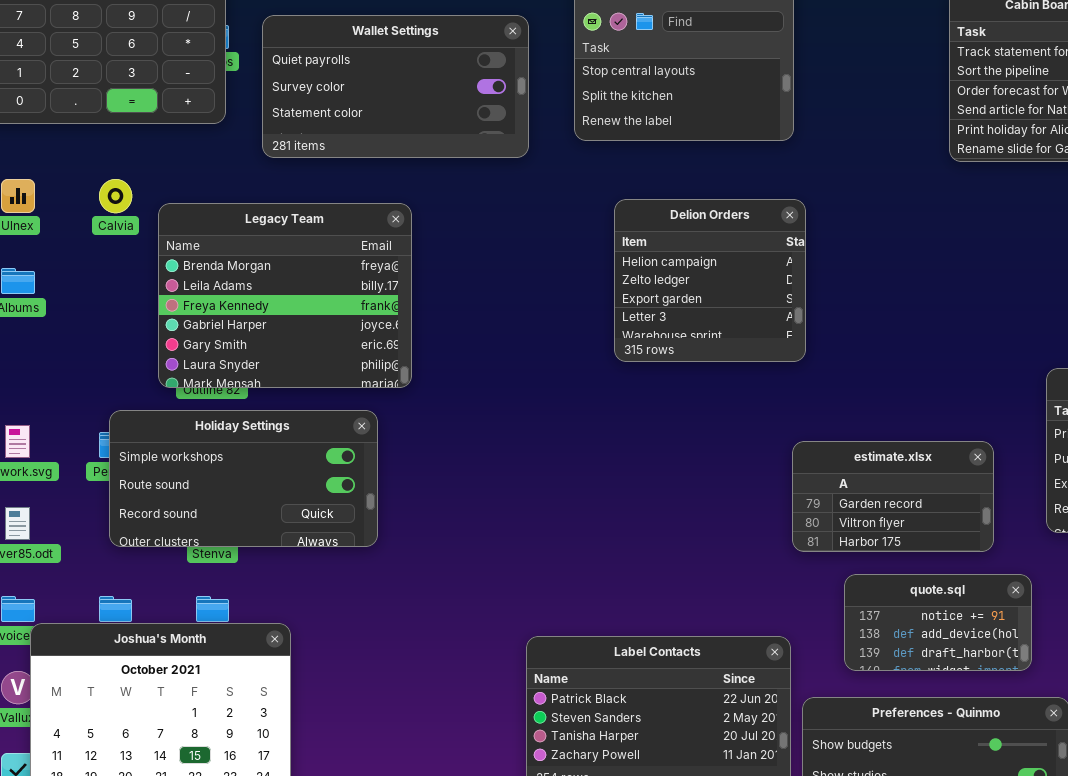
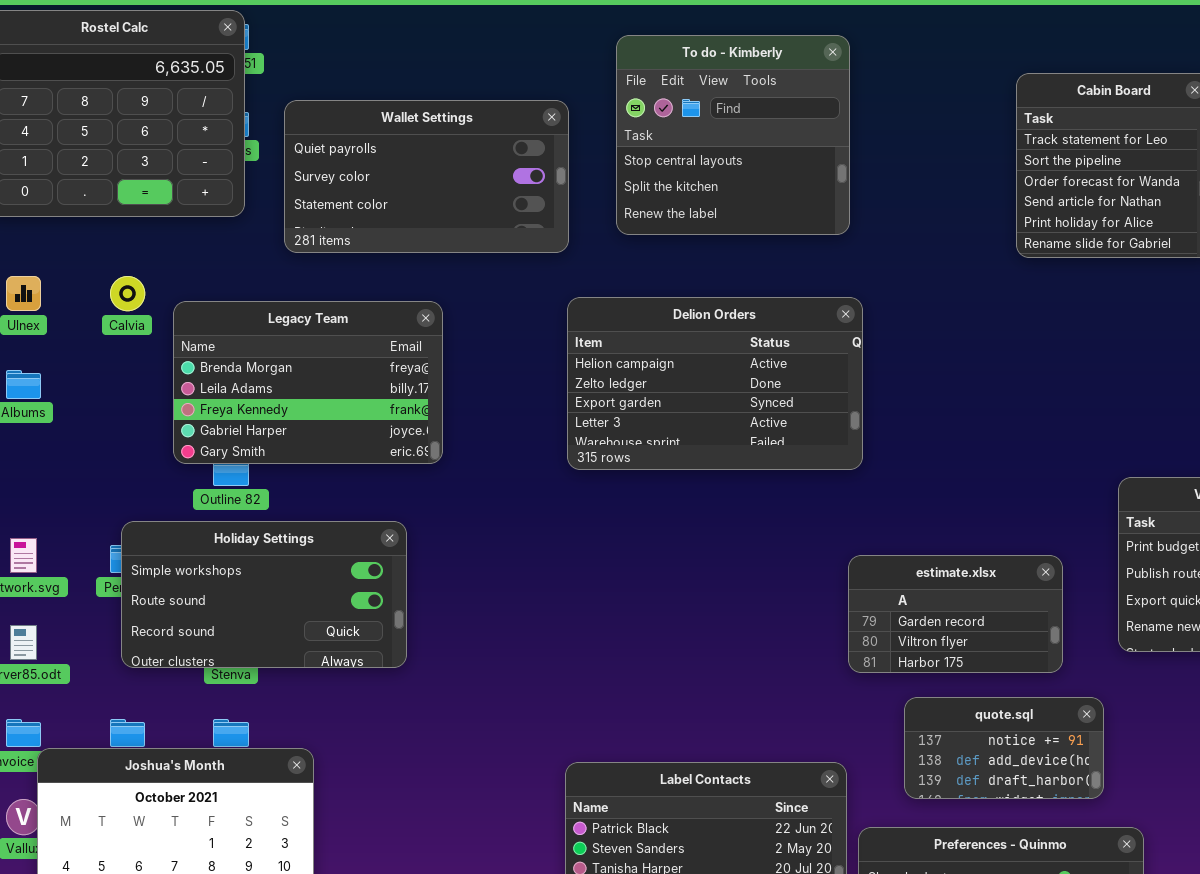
Delion Orders: [614,199,806,362] -> [567,297,863,470], resized
Legacy Team: [158,203,412,388] -> [173,301,443,464], resized

